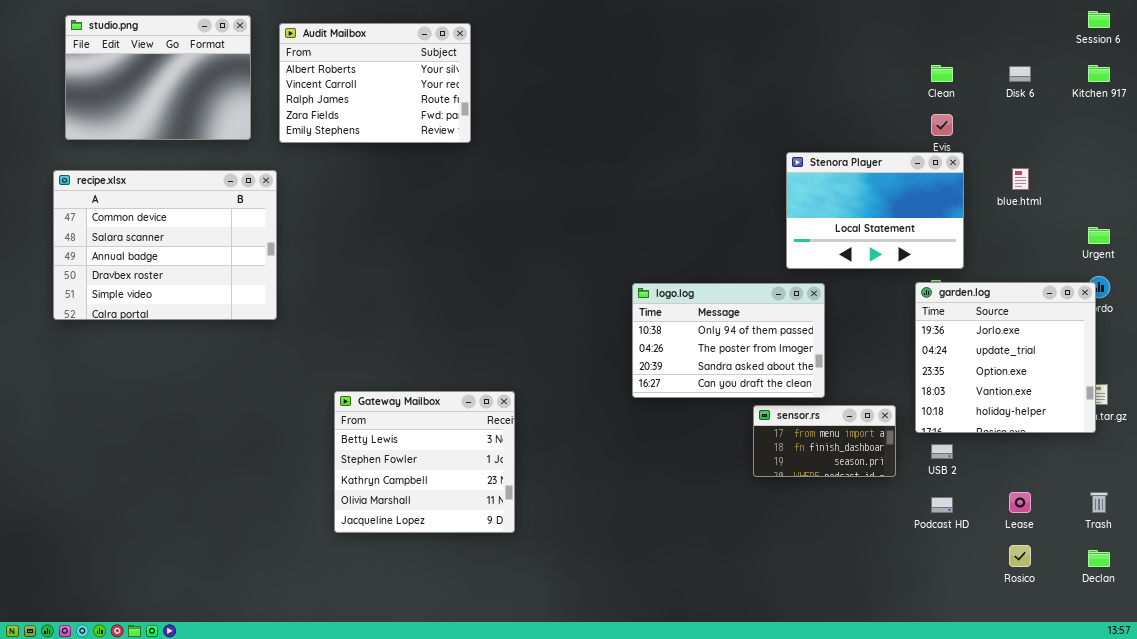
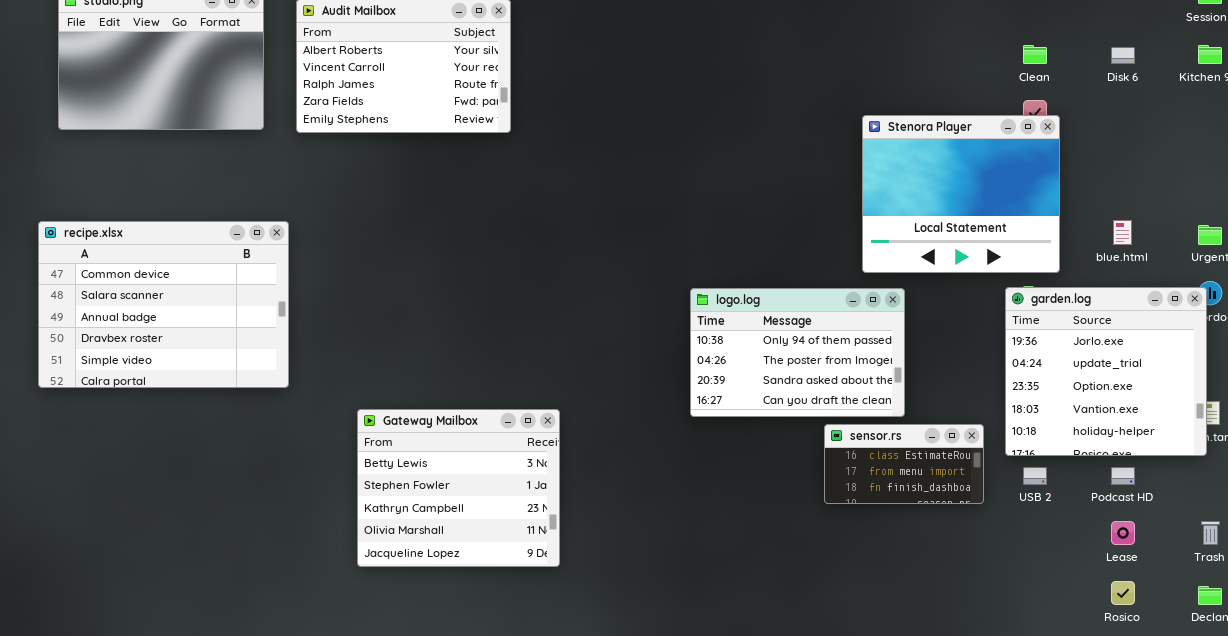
Stenora Player: [786,152,964,269] -> [862,115,1060,273], resized
blue.html: [1012,168,1029,190] -> [1113,220,1132,245], moved
recipe.xlsx: [53,170,277,320] -> [38,221,289,388], moved
sensor.rs: [753,405,896,477] -> [824,424,984,504], scrolled up 1 row
Podcast HD: [931,497,953,513] -> [1111,467,1135,485], moved

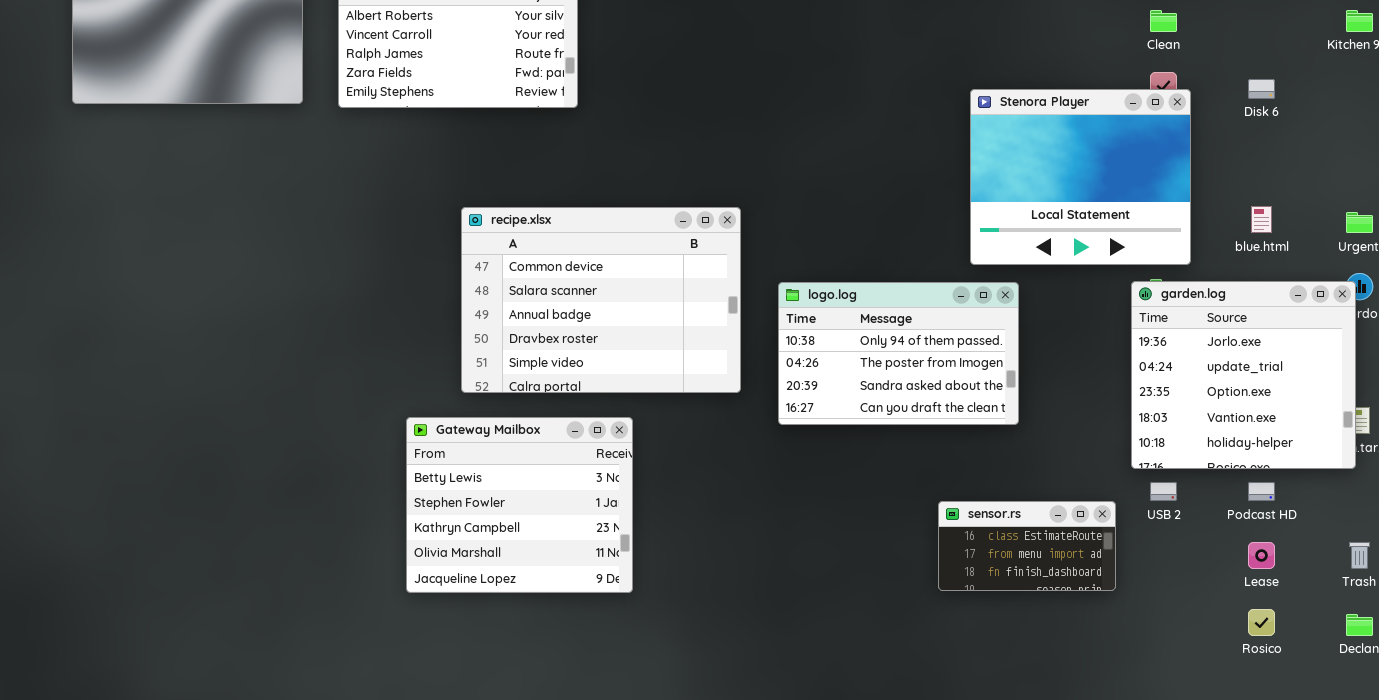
Disk 6: [1111,47,1135,64] -> [1248,79,1275,99], moved
recipe.xlsx: [38,221,289,388] -> [461,207,741,393], moved
sensor.rs: [824,424,984,504] -> [938,501,1116,591], moved

